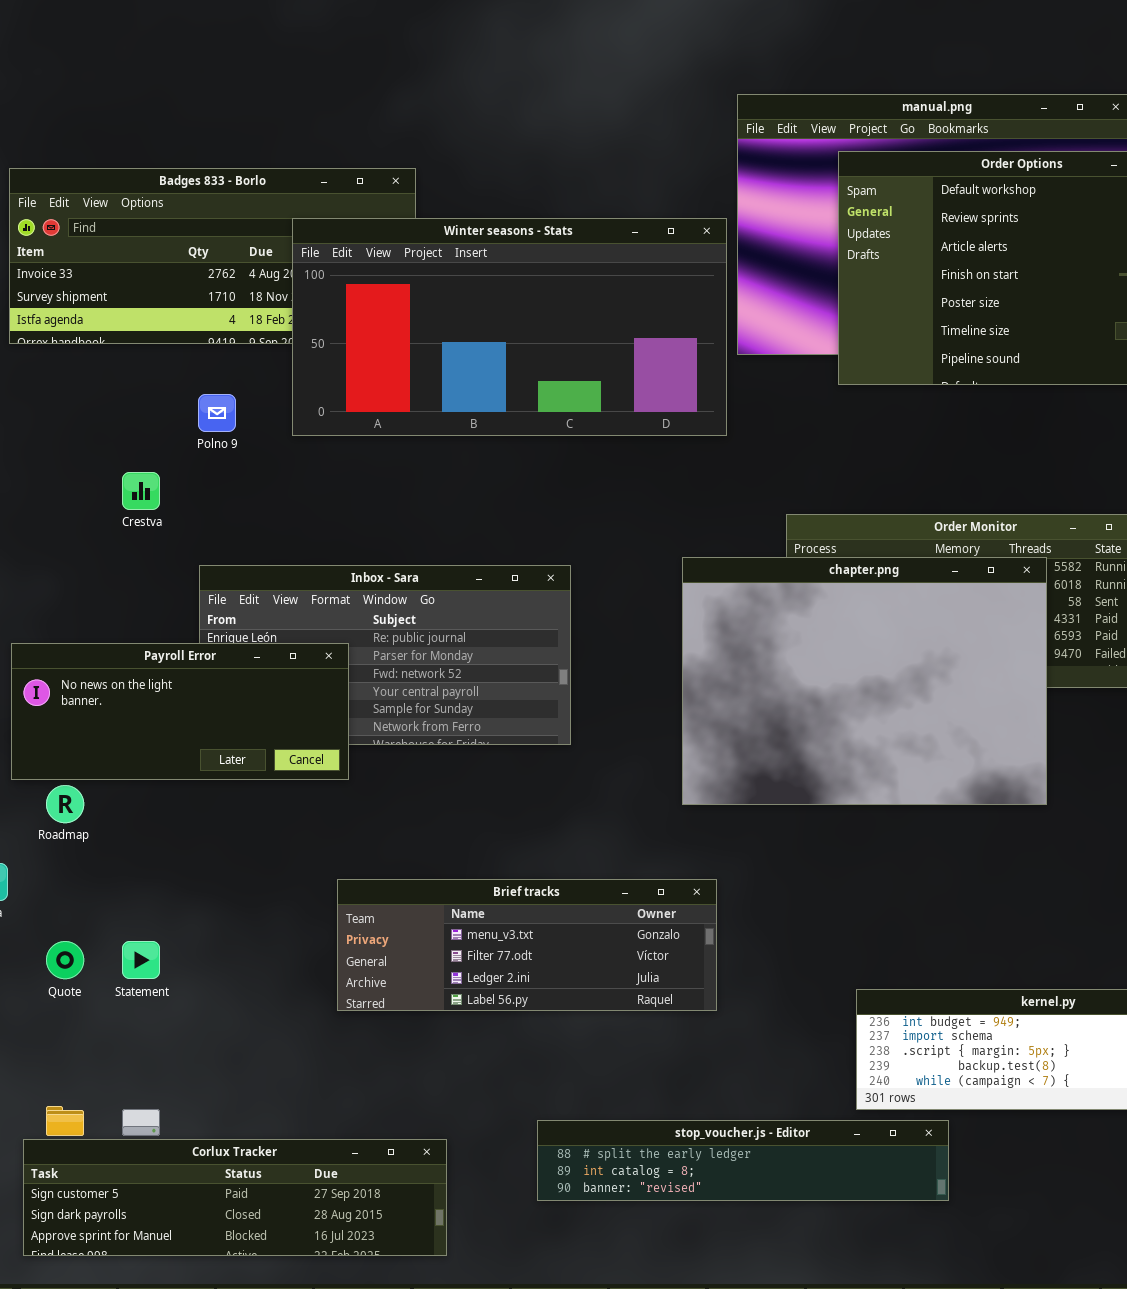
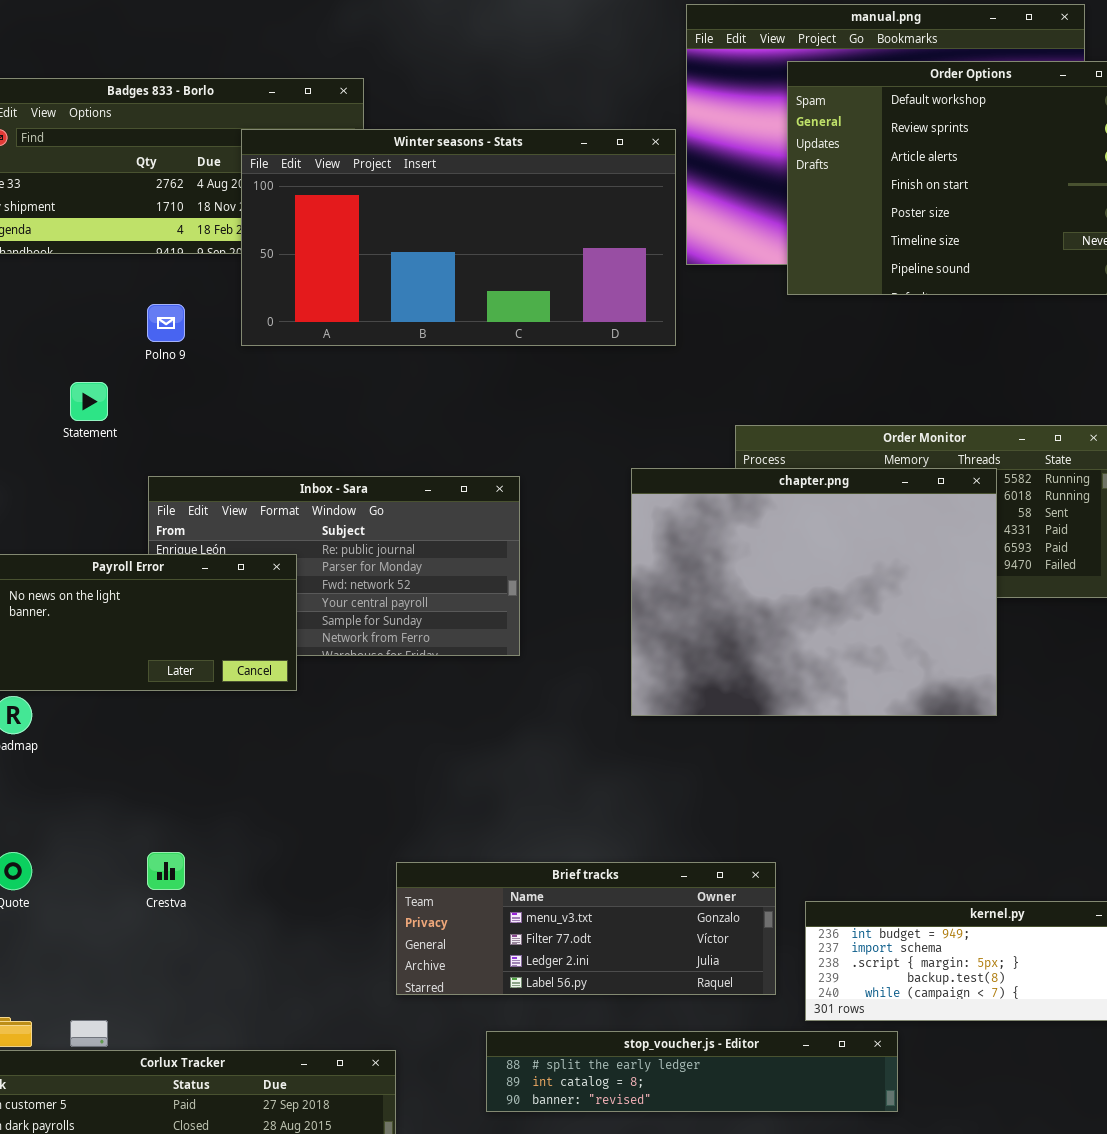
Crestva: [122,472,160,510] -> [147,852,185,890], moved
Brief tracks: [337,879,717,1011] -> [396,862,776,995], moved
Statement: [122,941,160,979] -> [70,382,108,421], moved

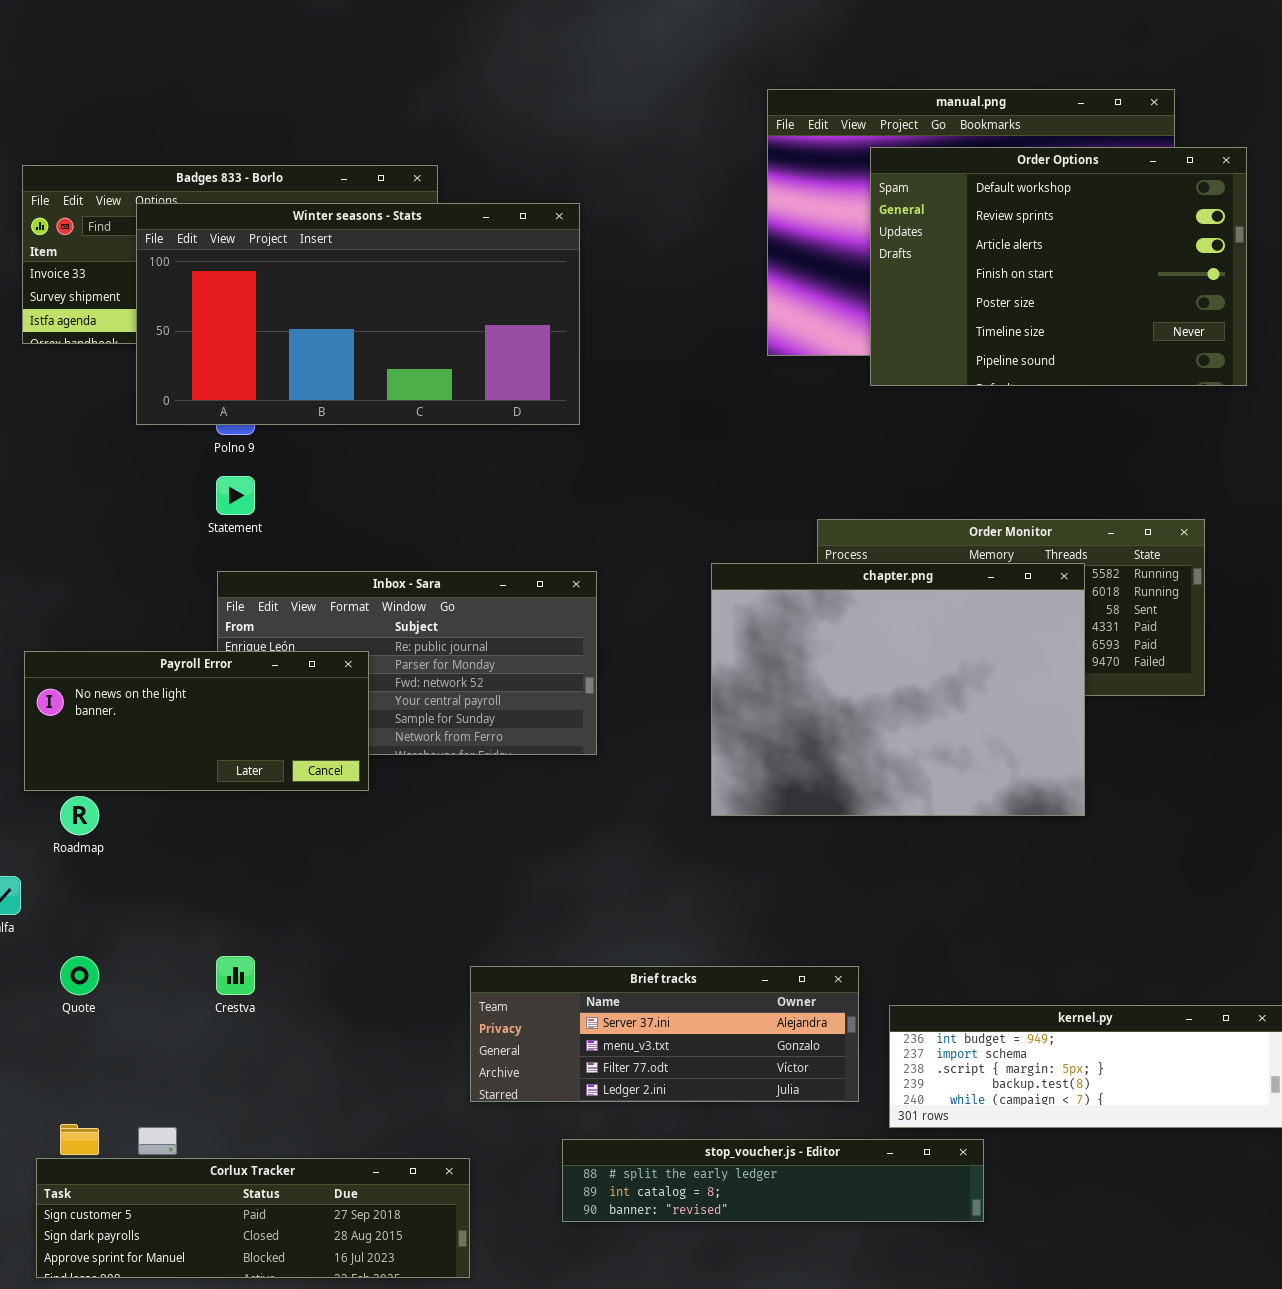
Winter seasons - Stats: [241,129,676,346] -> [136,203,580,425], moved
Statement: [70,382,108,421] -> [216,476,255,515], moved
Brief tracks: [396,862,776,995] -> [470,966,859,1102], scrolled up 1 row

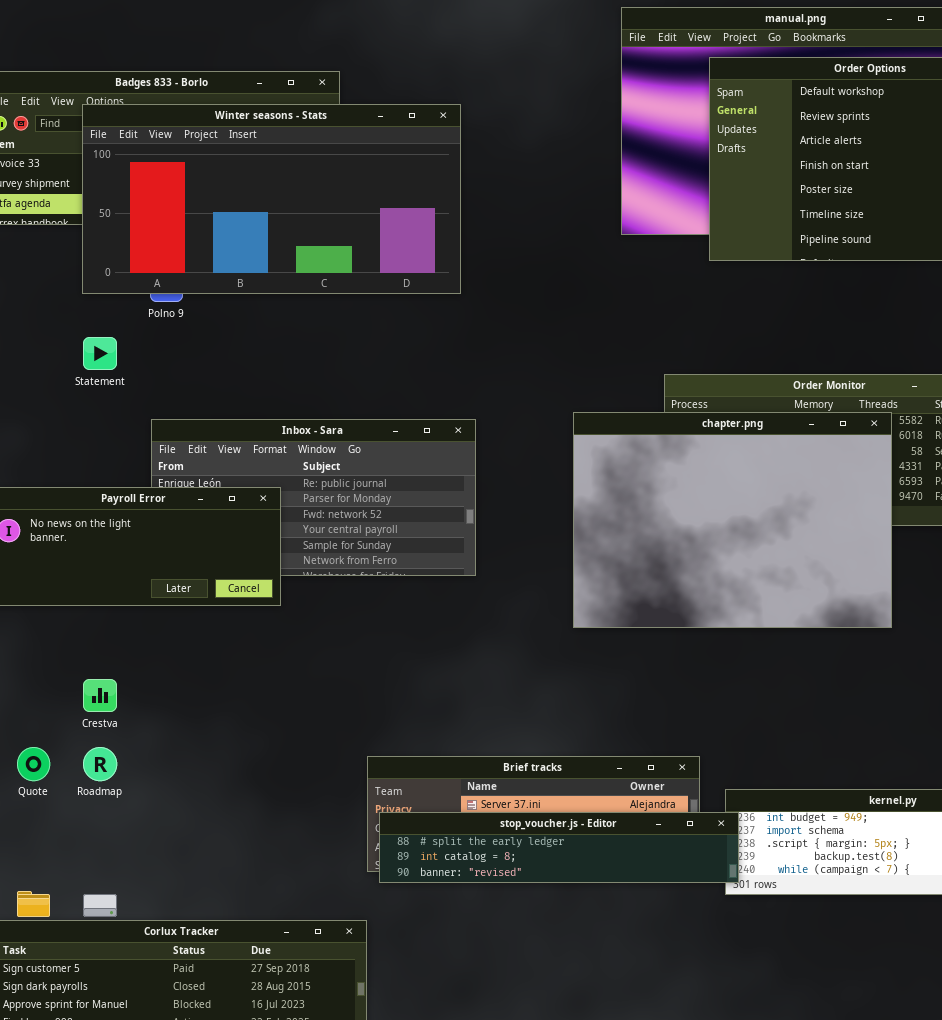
Statement: [216,476,255,515] -> [83,337,117,370], moved
Roadmap: [60,796,99,835] -> [83,747,117,781], moved
Crestva: [216,956,255,995] -> [83,679,117,712], moved
stop_voucher.js - Editor: [562,1139,984,1222] -> [379,812,739,883], moved

